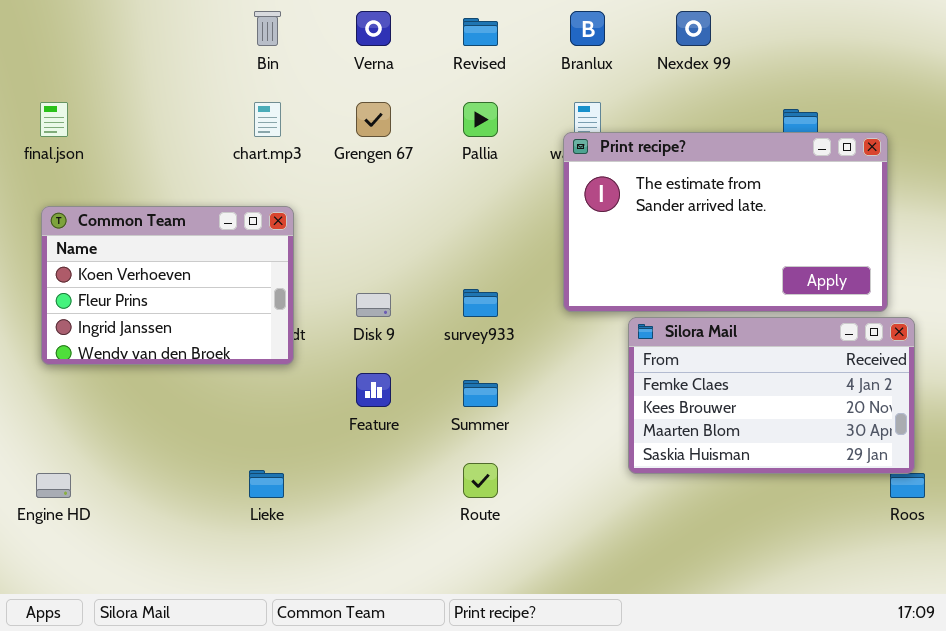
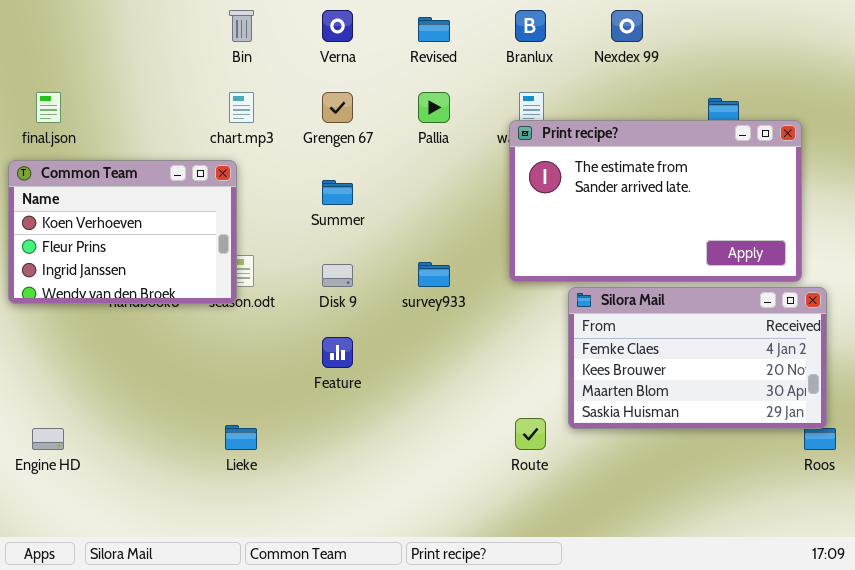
Common Team: [41,206,294,365] -> [8,160,237,304], moved
Summer: [463,380,498,407] -> [322,180,353,205], moved
Route: [463,463,498,498] -> [515,418,546,450], moved

